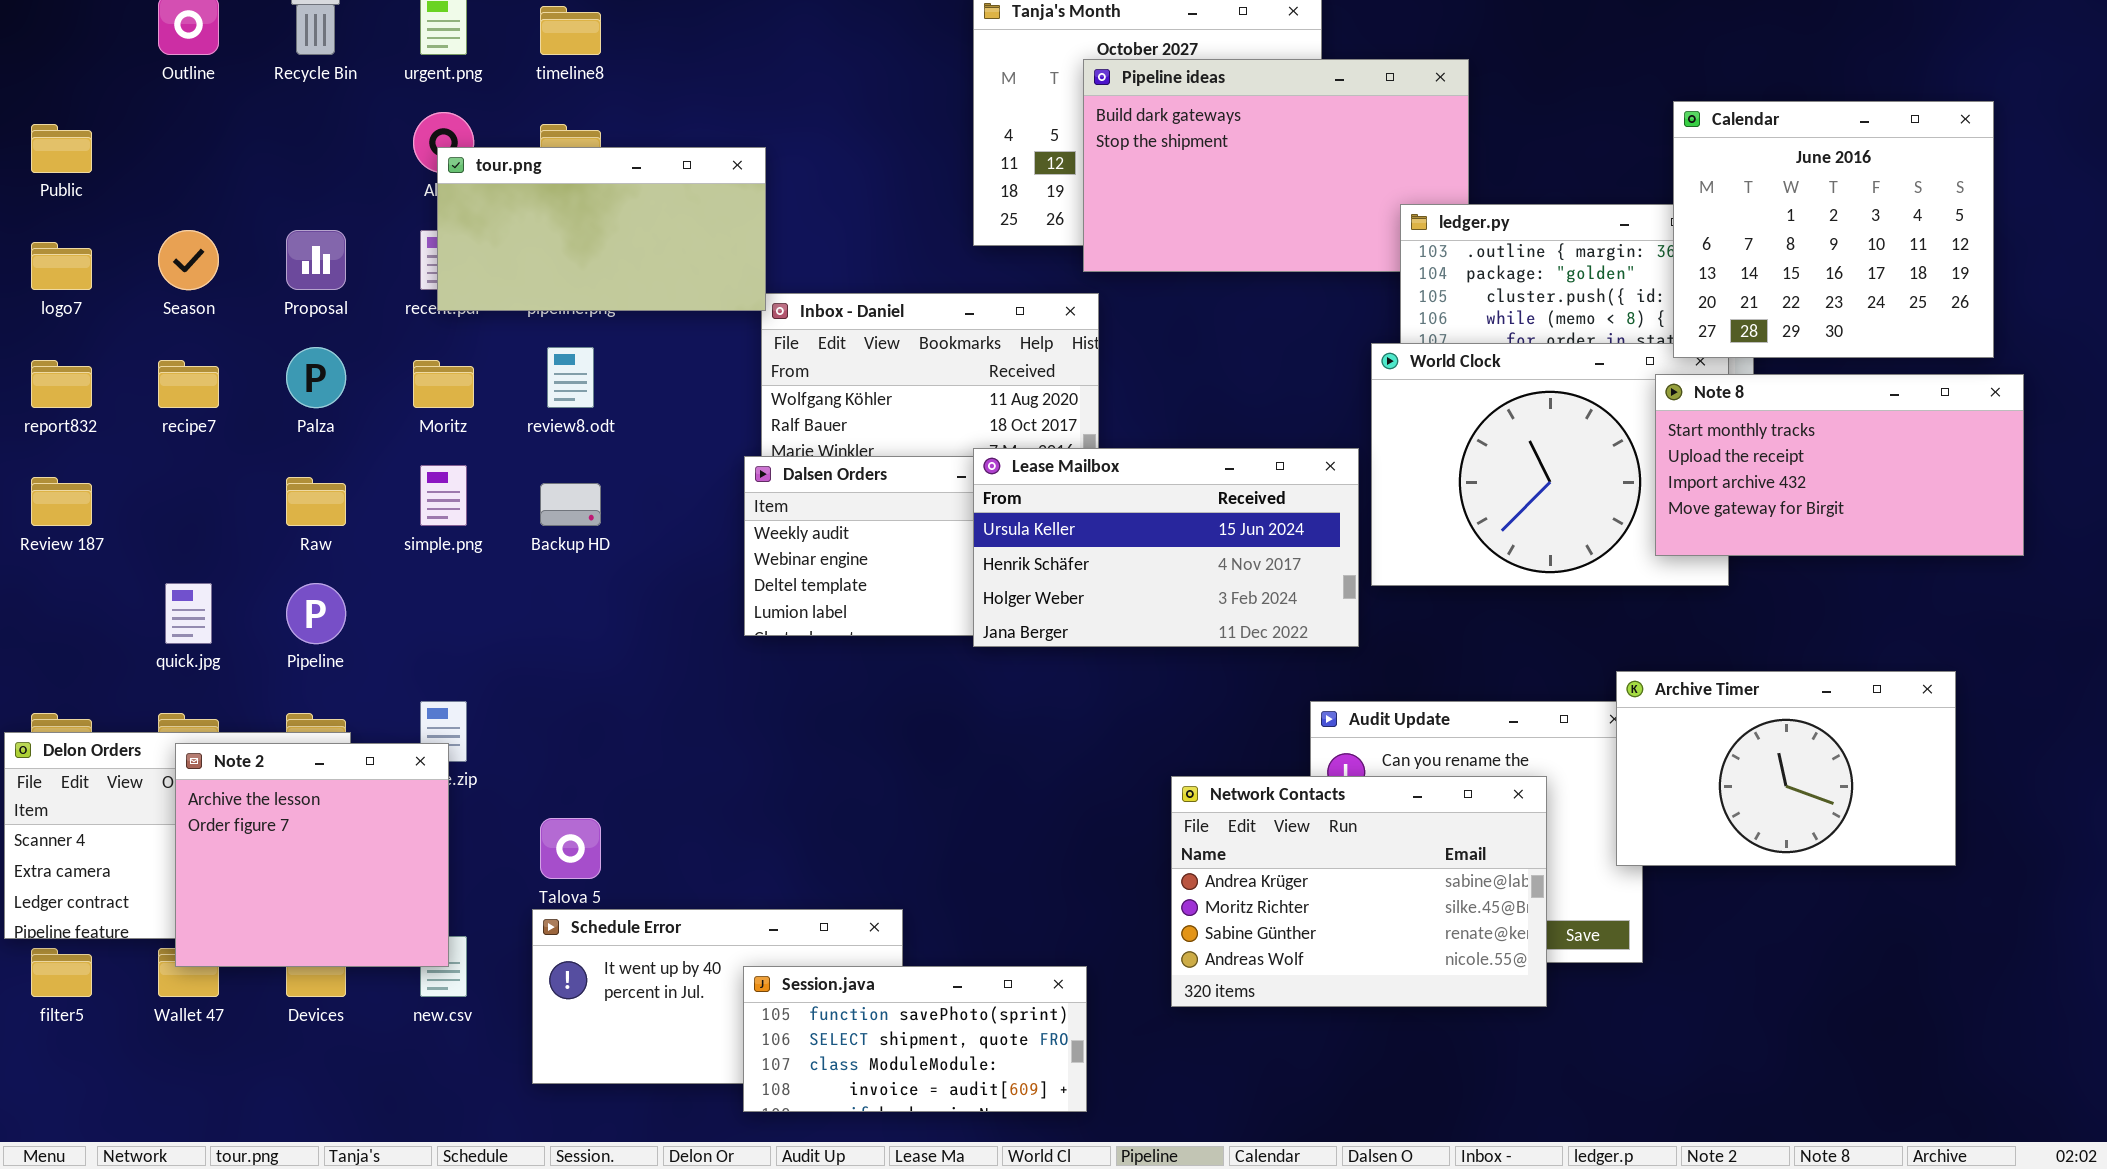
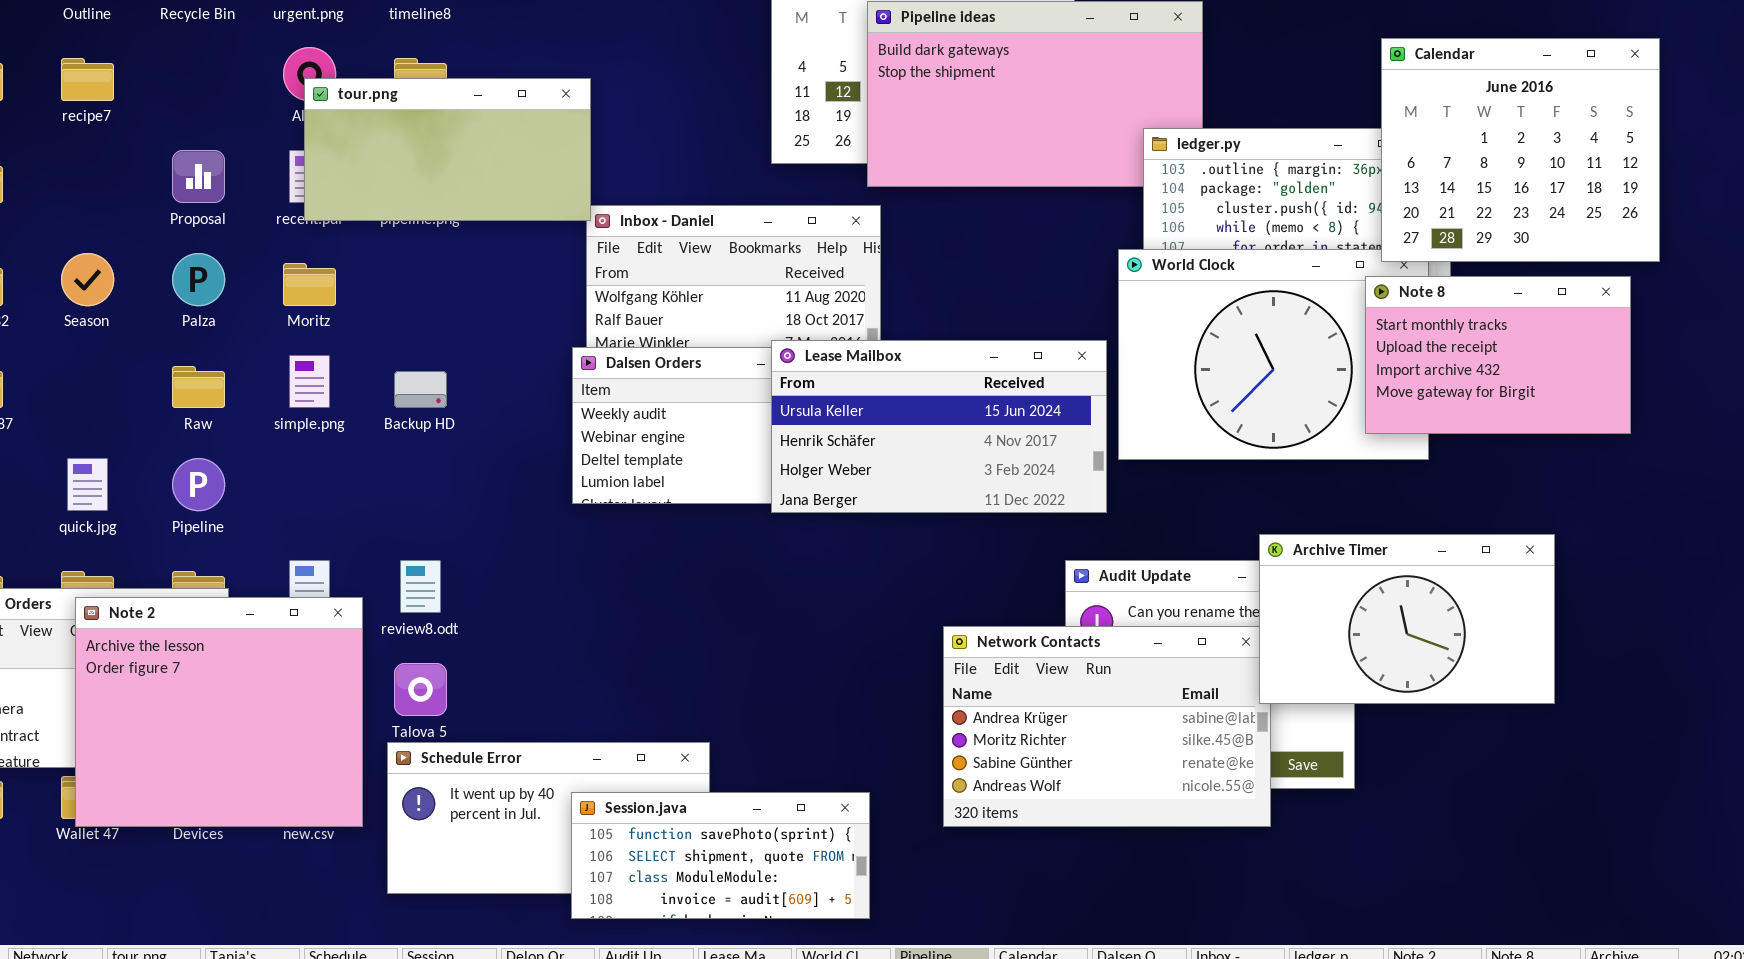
Season: [158,230,219,290] -> [61,253,114,306], moved
review8.odt: [547,347,594,408] -> [400,560,441,613], moved
recipe7: [158,360,219,408] -> [61,58,114,101], moved
Note 8: [1655,374,2024,556] -> [1365,276,1631,434], resized
Archive Timer: [1616,671,1956,866] -> [1259,534,1555,704], moved
Note 2: [175,743,449,967] -> [75,597,363,827], resized

